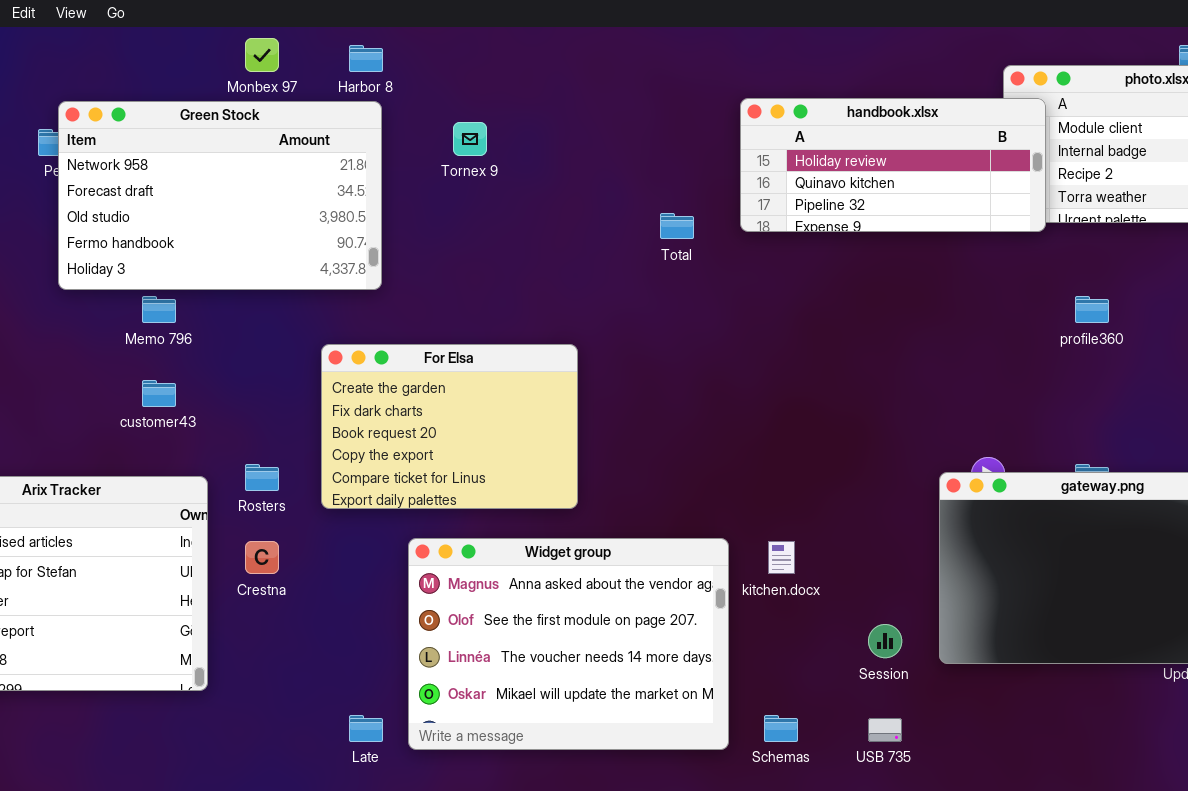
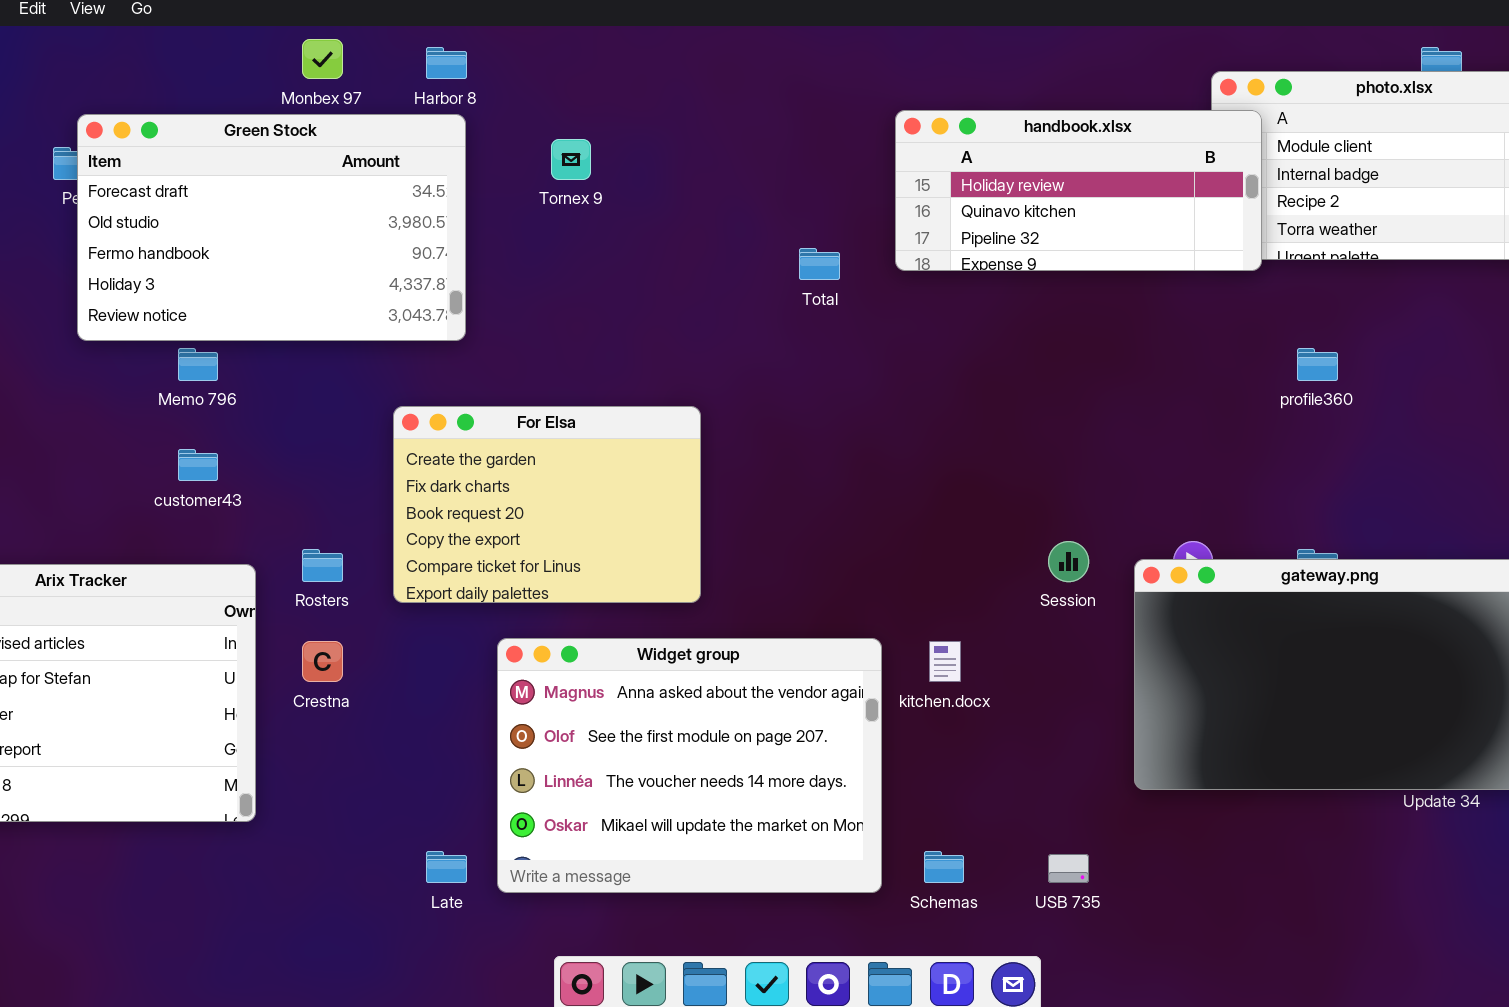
Green Stock: [58,101,382,290] -> [77,114,466,341], scrolled down 1 row
Session: [868,624,902,658] -> [1048,541,1089,582], moved

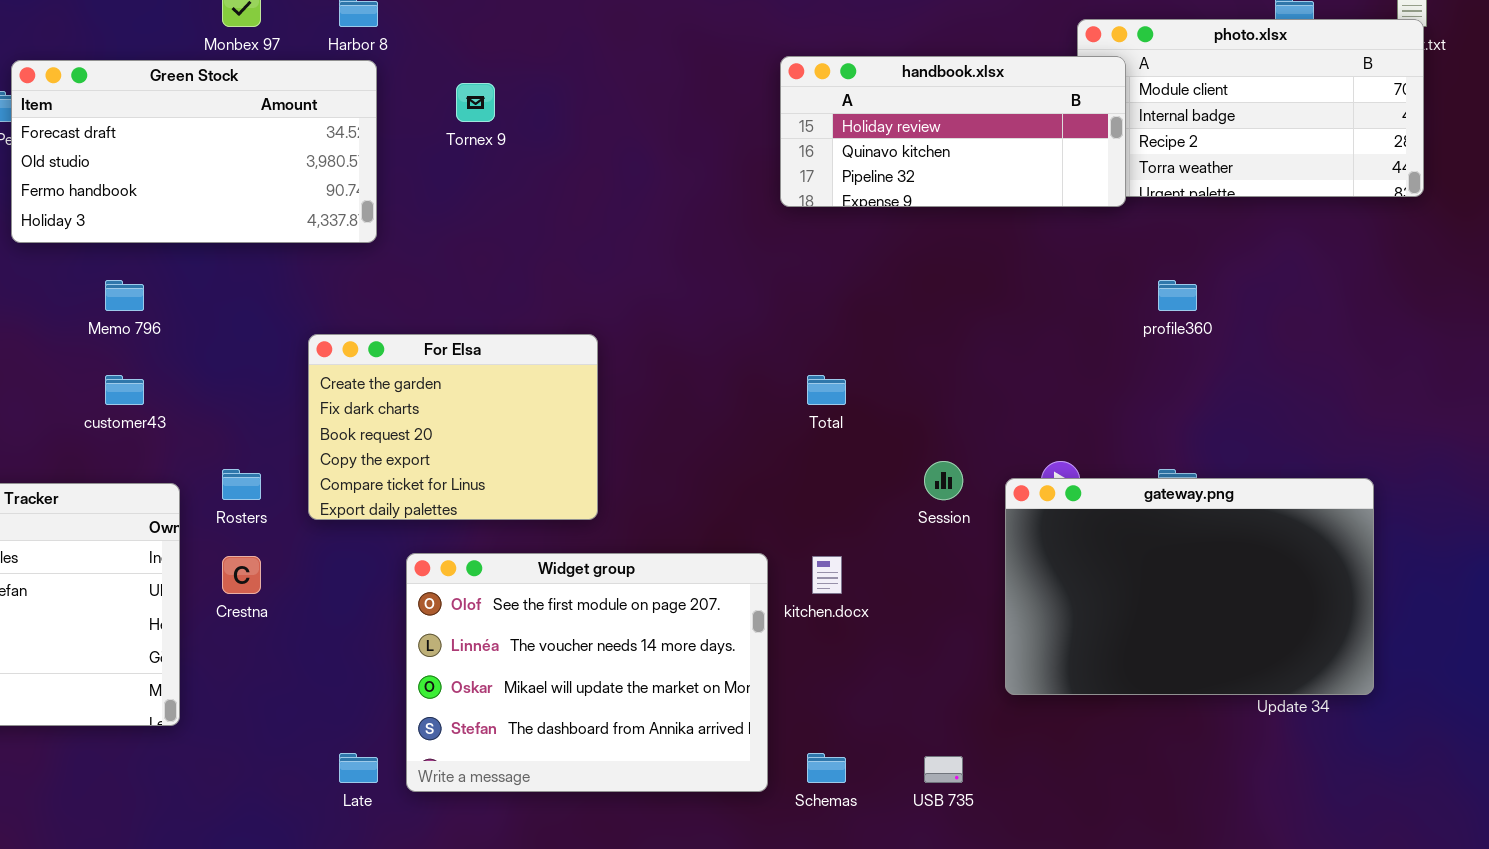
Green Stock: [77,114,466,341] -> [11,60,377,243], resized
Total: [799,248,840,280] -> [807,375,846,405], moved
Widget group: [497,638,882,893] -> [406,553,768,792], scrolled down 1 row

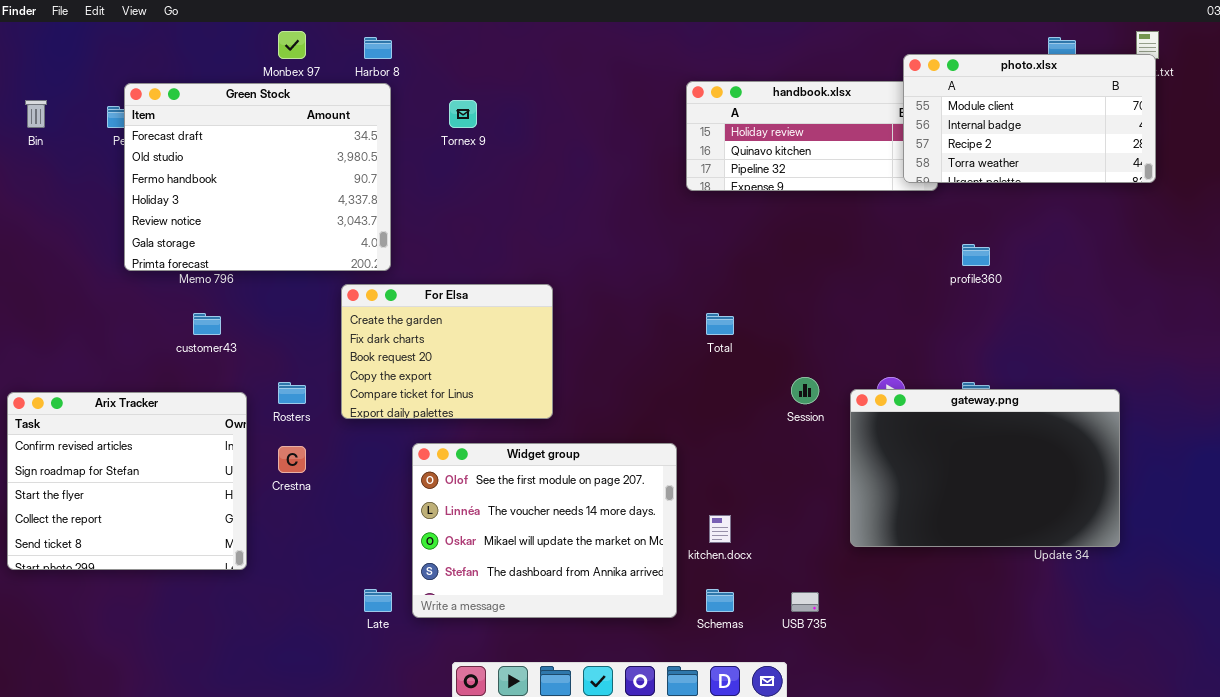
photo.xlsx: [1077,19,1424,197] -> [903,54,1156,183], raised
Green Stock: [11,60,377,243] -> [124,83,391,271], resized
kitchen.docx: [812,556,842,594] -> [709,515,731,543], moved

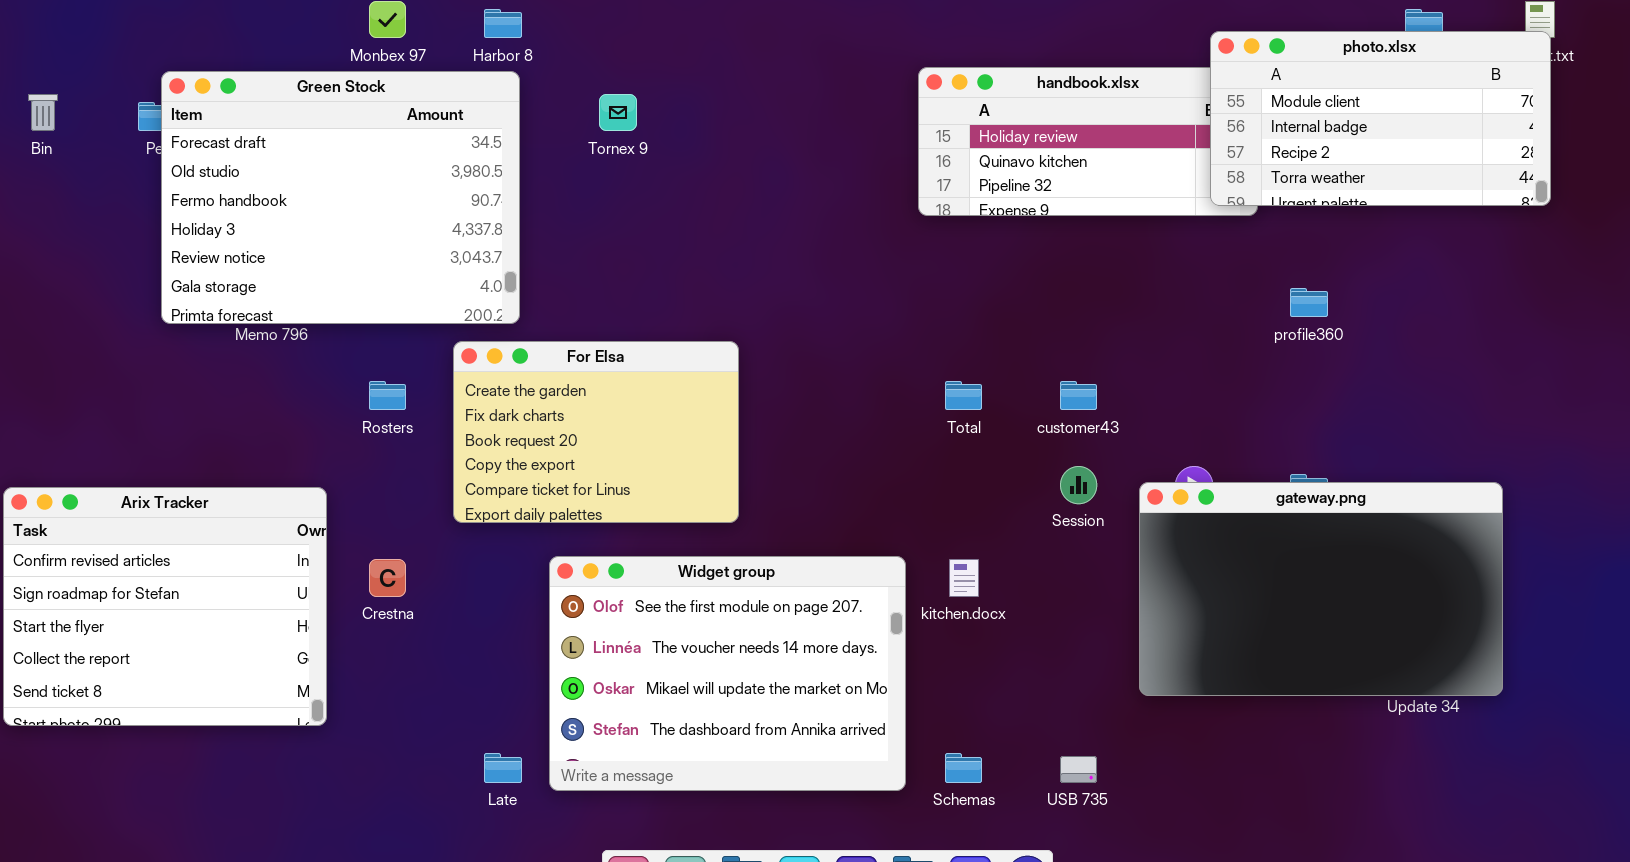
customer43: [193,313,221,335] -> [1060,381,1097,410], moved
Rosters: [278,382,306,404] -> [369,381,406,410], moved
kitchen.docx: [709,515,731,543] -> [949,559,979,597], moved

